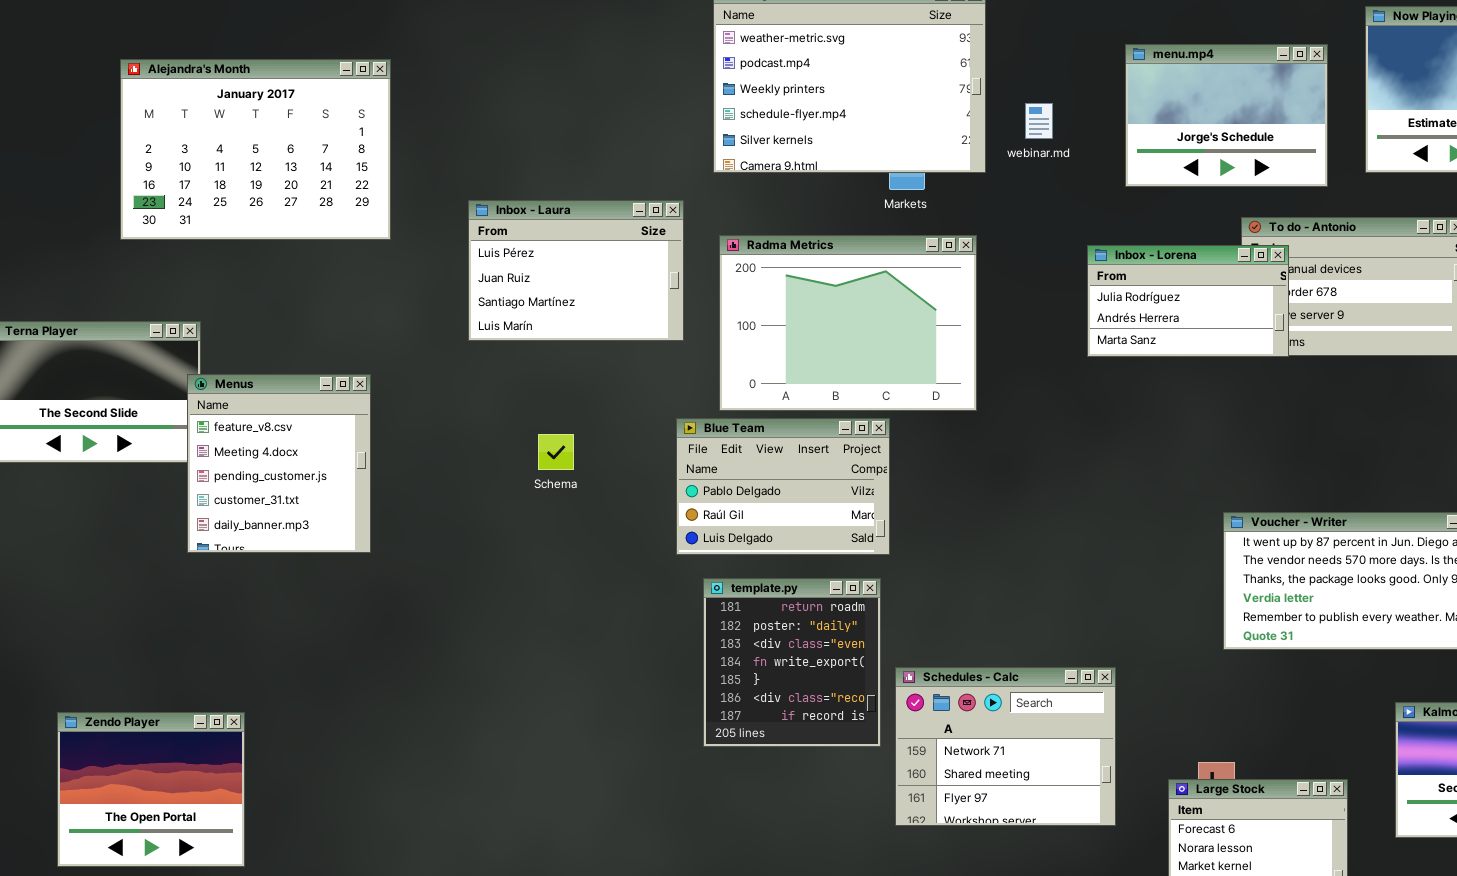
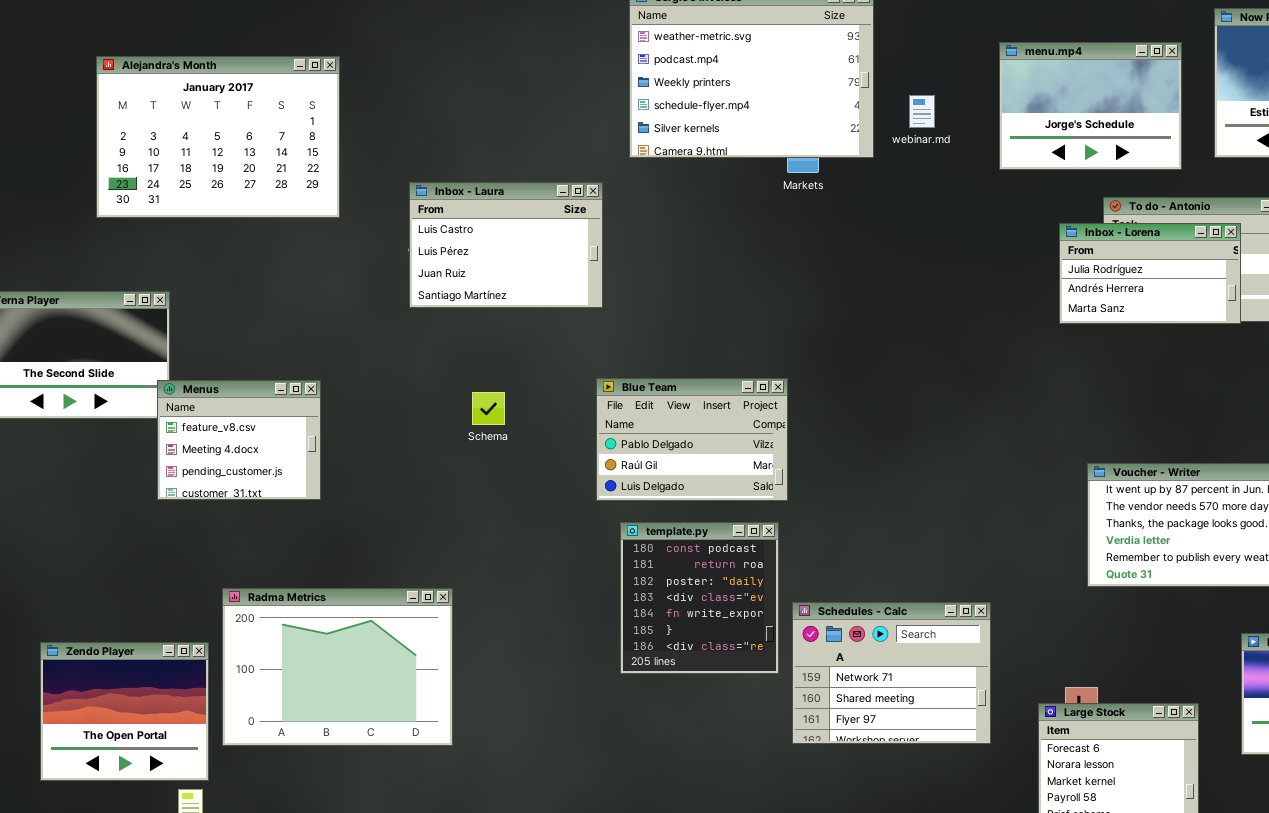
Inbox - Laura: [468,200,684,341] -> [409,182,603,308], scrolled up 1 row
Radma Metrics: [719,235,977,411] -> [222,588,453,746], moved
Inbox - Lorena: [1087,245,1289,357] -> [1059,223,1241,324], moved
Menus: [187,374,371,553] -> [157,380,321,500], resized
template.py: [703,578,881,747] -> [620,522,779,674], scrolled up 1 row

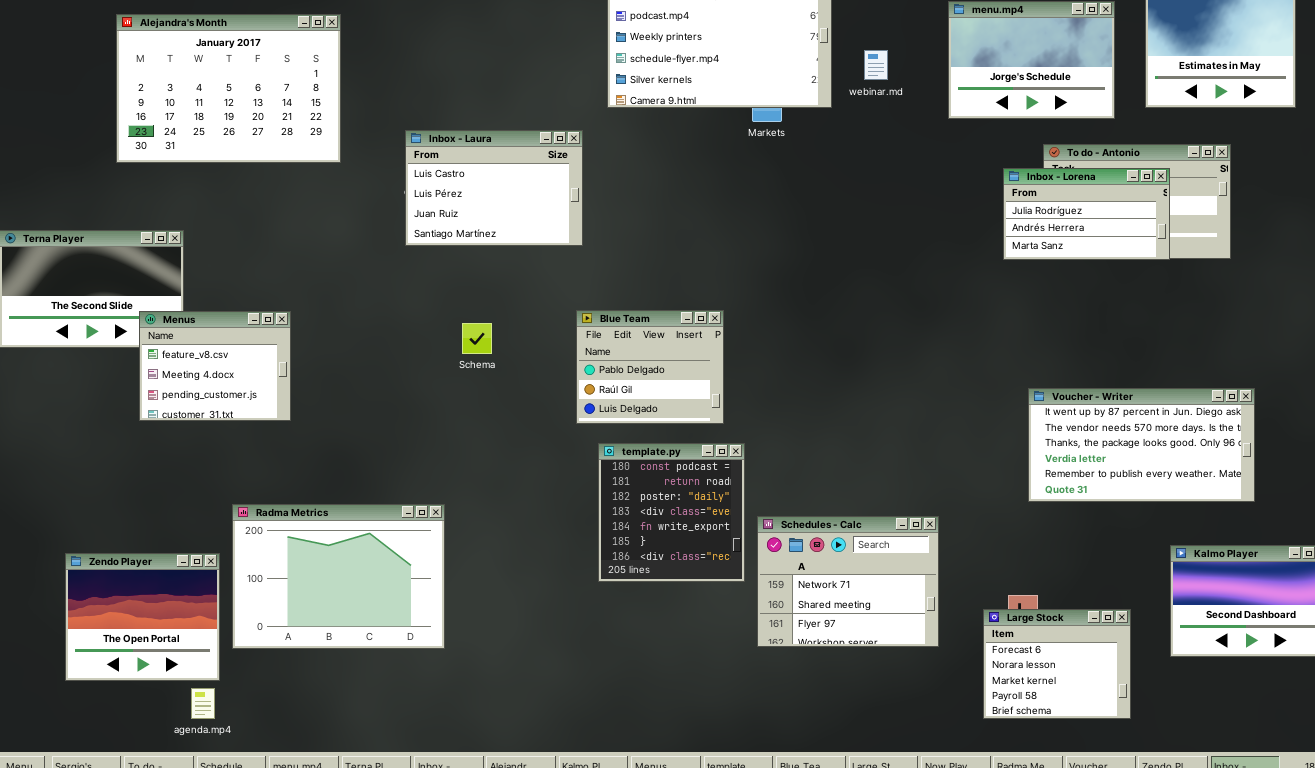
Blue Team: [596,378,788,501] -> [576,310,724,424], resized
Menus: [157,380,321,500] -> [139,311,291,421], moved

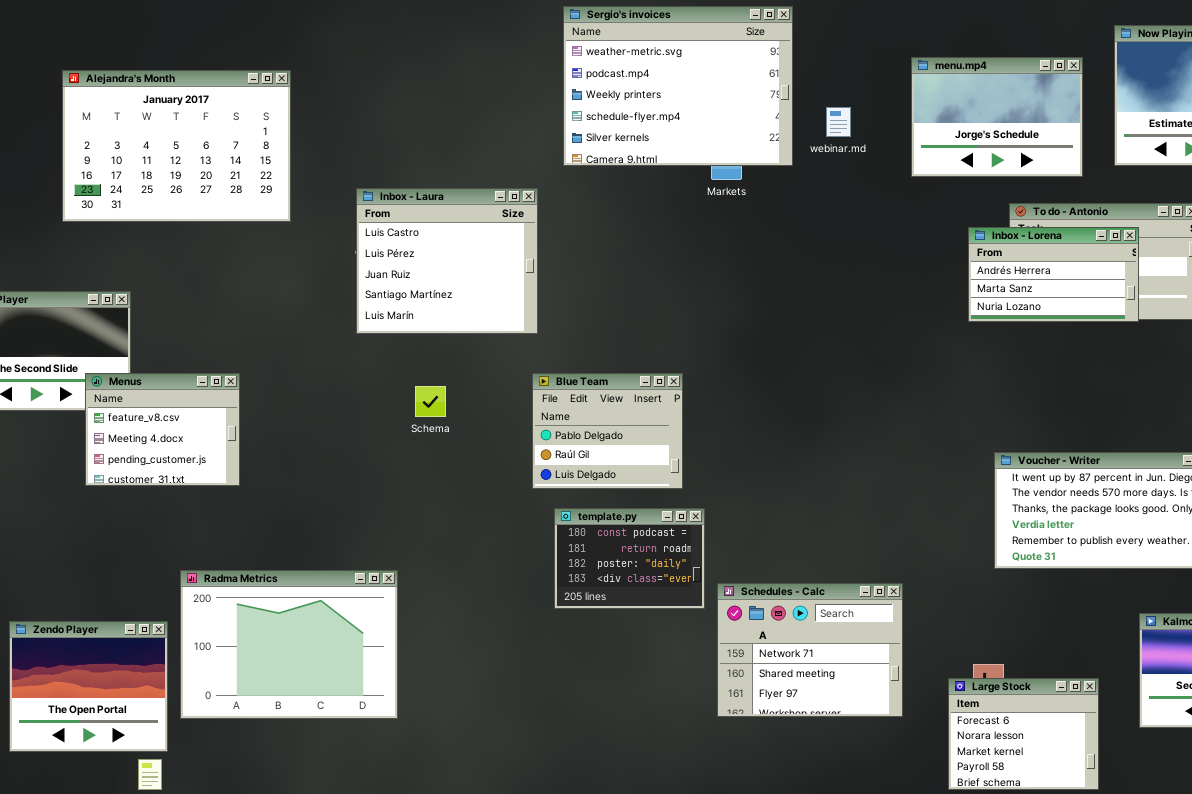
Inbox - Laura: [405,130,583,246] -> [356,188,538,334], resized
Inbox - Lorena: [1003,168,1170,260] -> [968,227,1139,322], scrolled down 1 row
template.py: [598,443,745,582] -> [554,508,705,609], resized

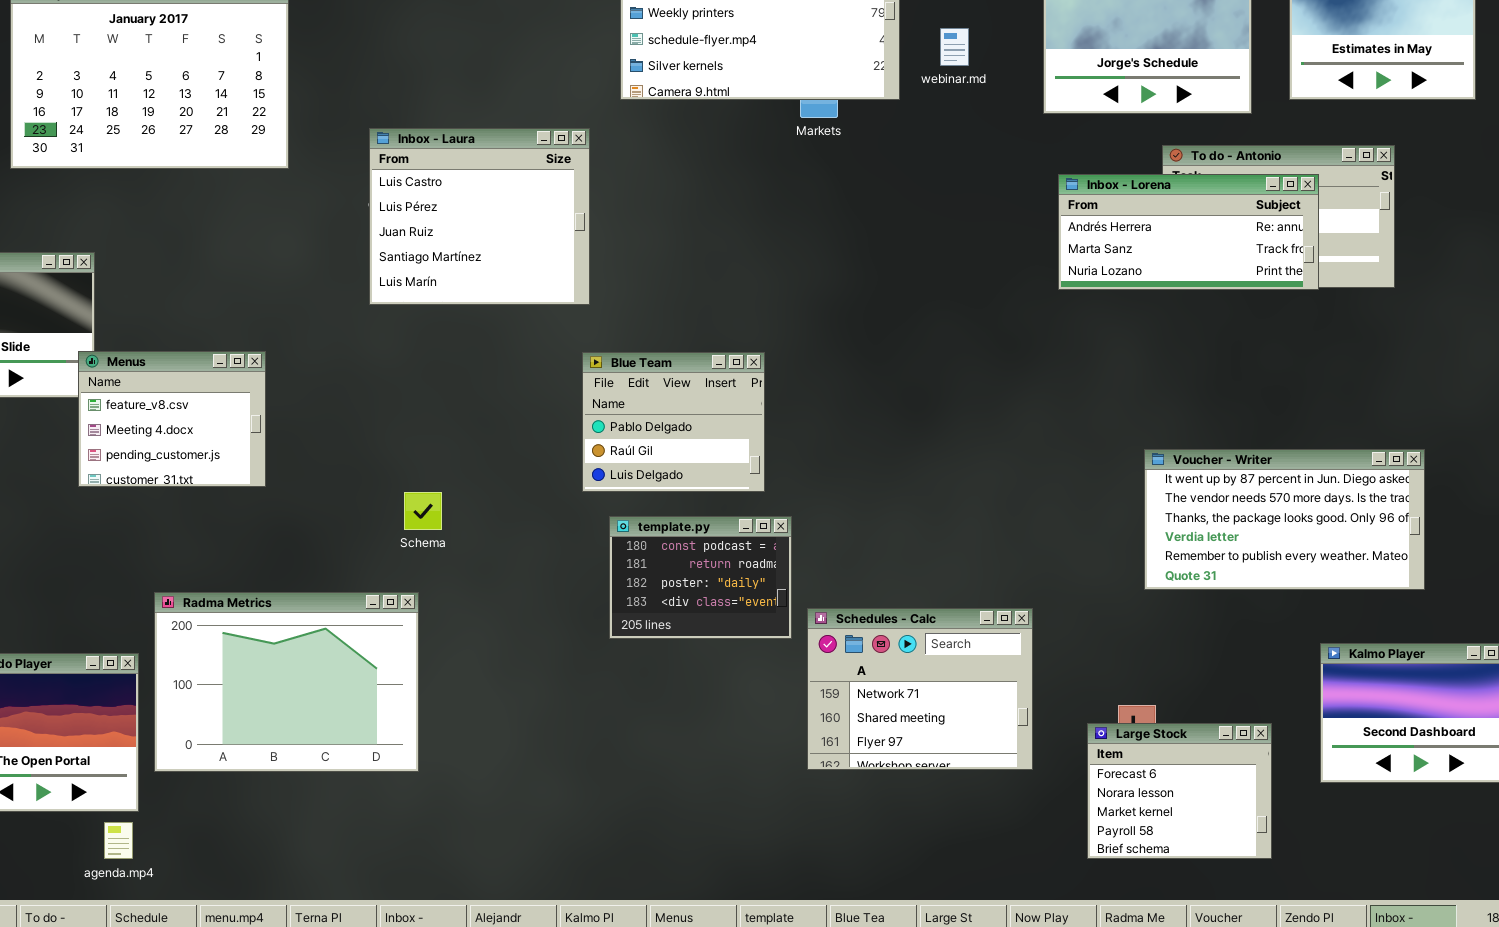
Inbox - Lorena: [968,227,1139,322] -> [1058,174,1319,290], resized
Menus: [85,373,240,486] -> [78,351,266,487], moved
Schema: [415,386,446,417] -> [404,492,442,530], moved

